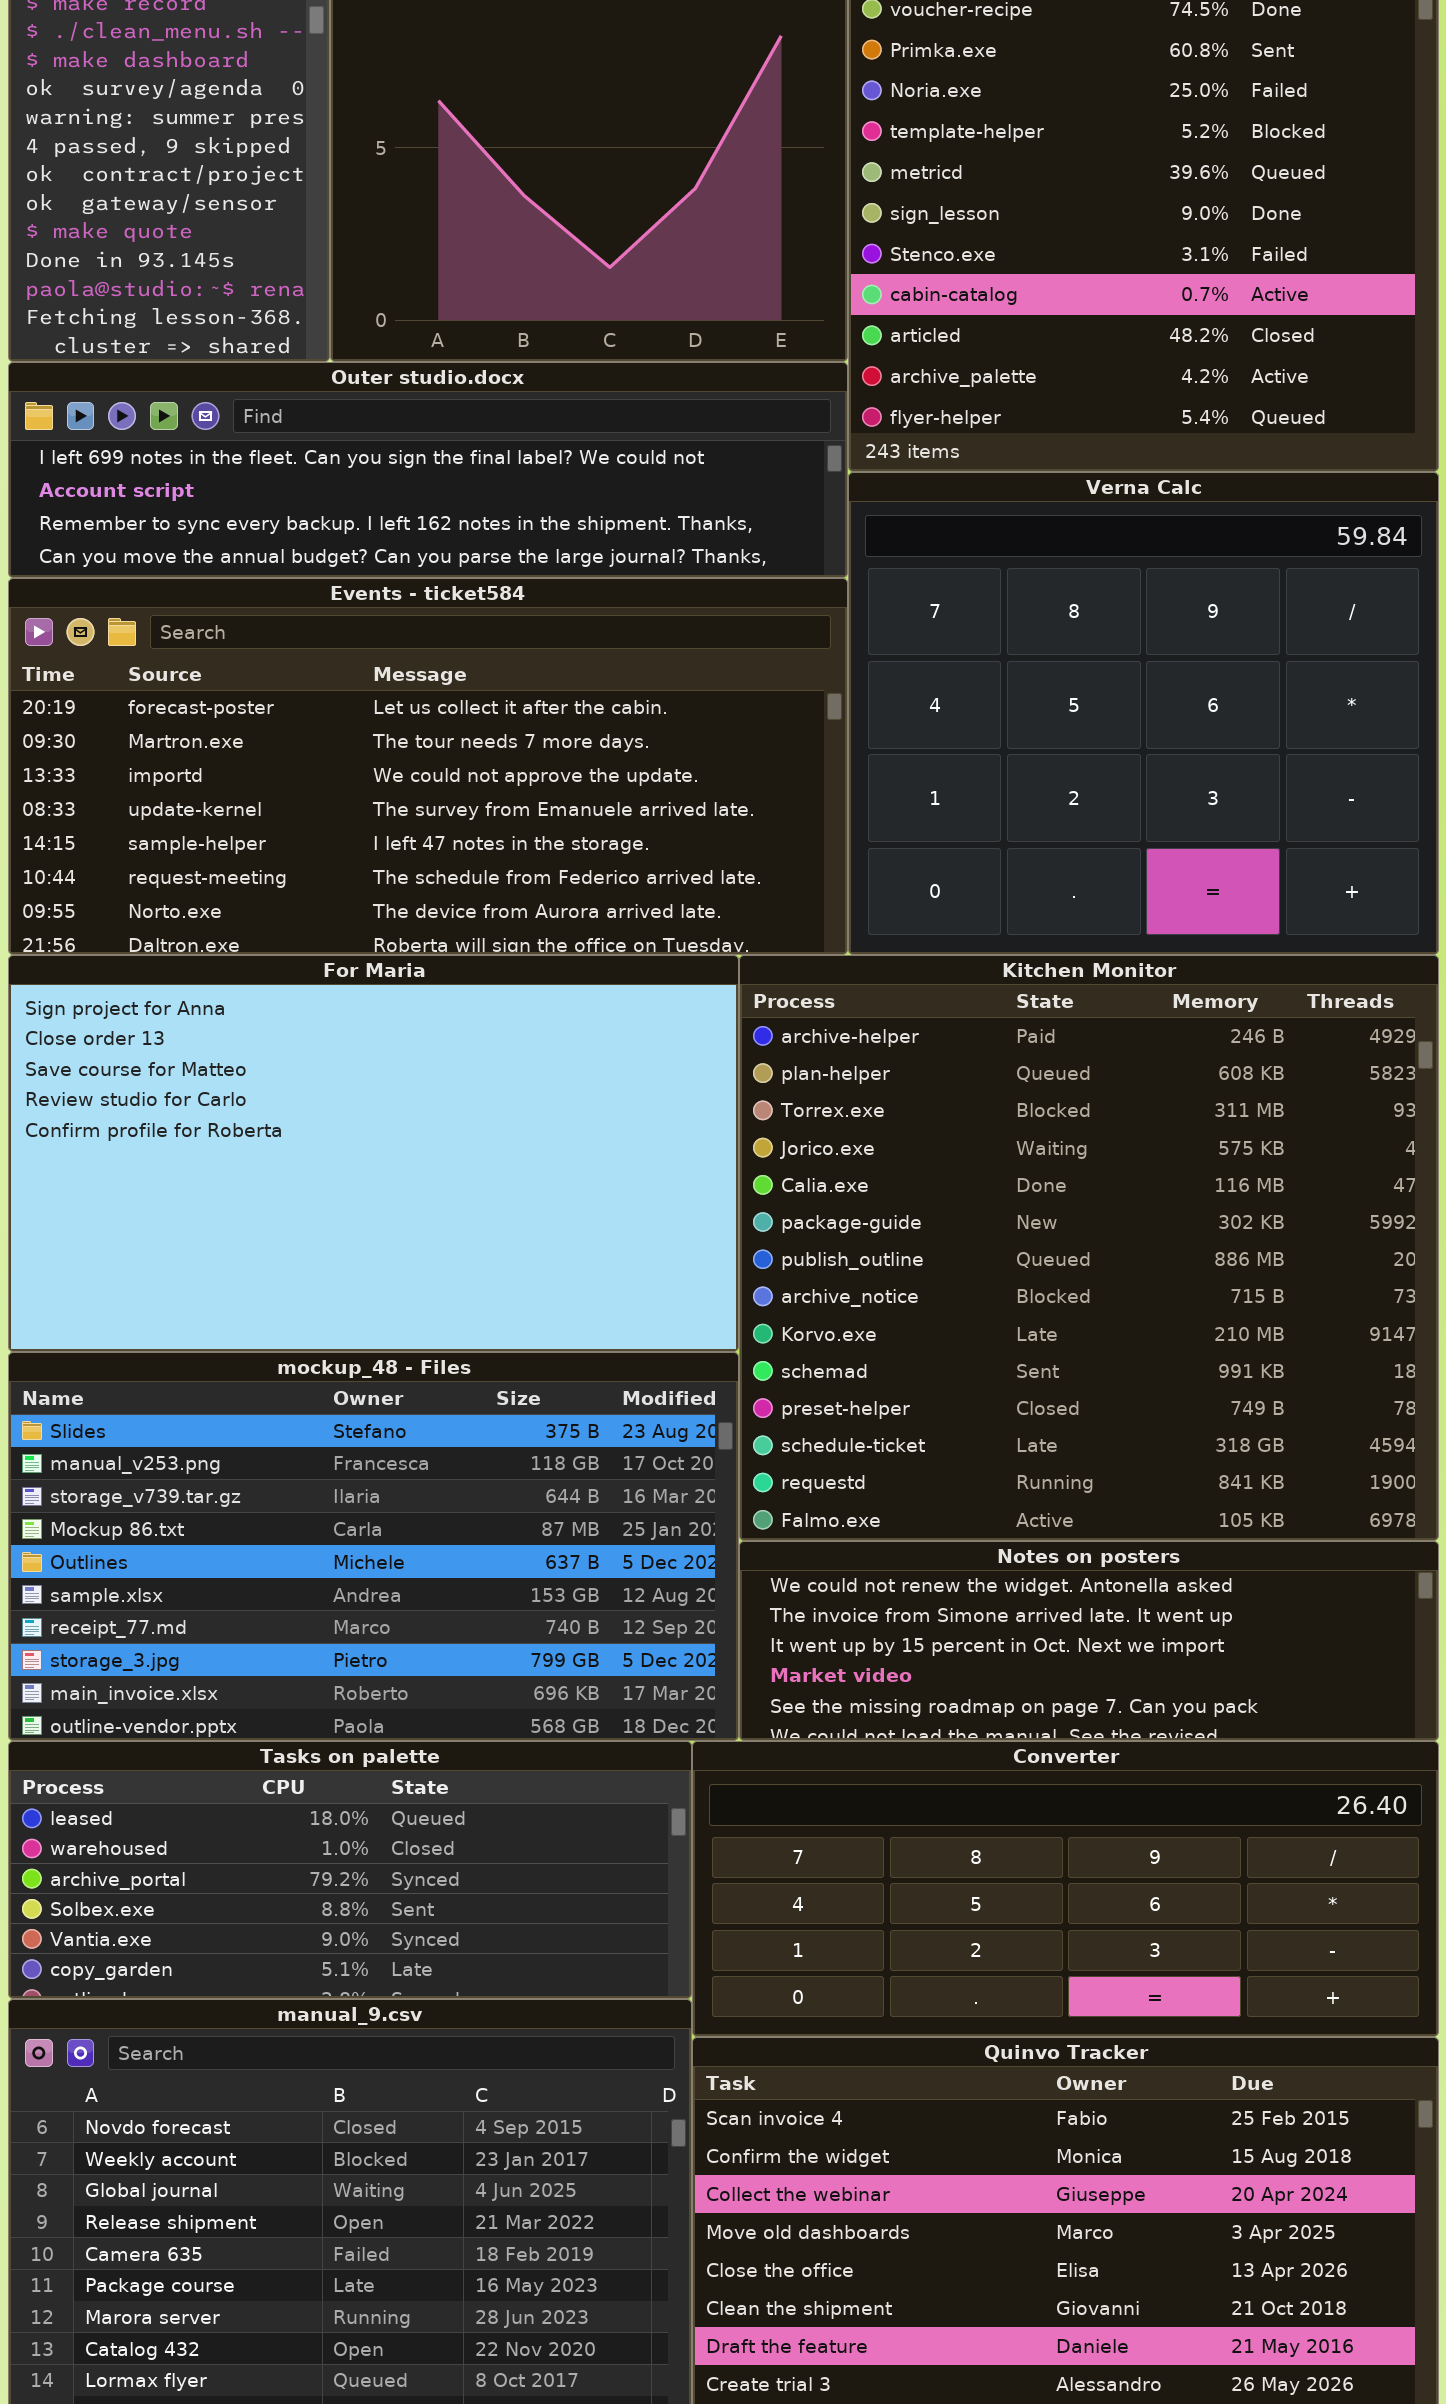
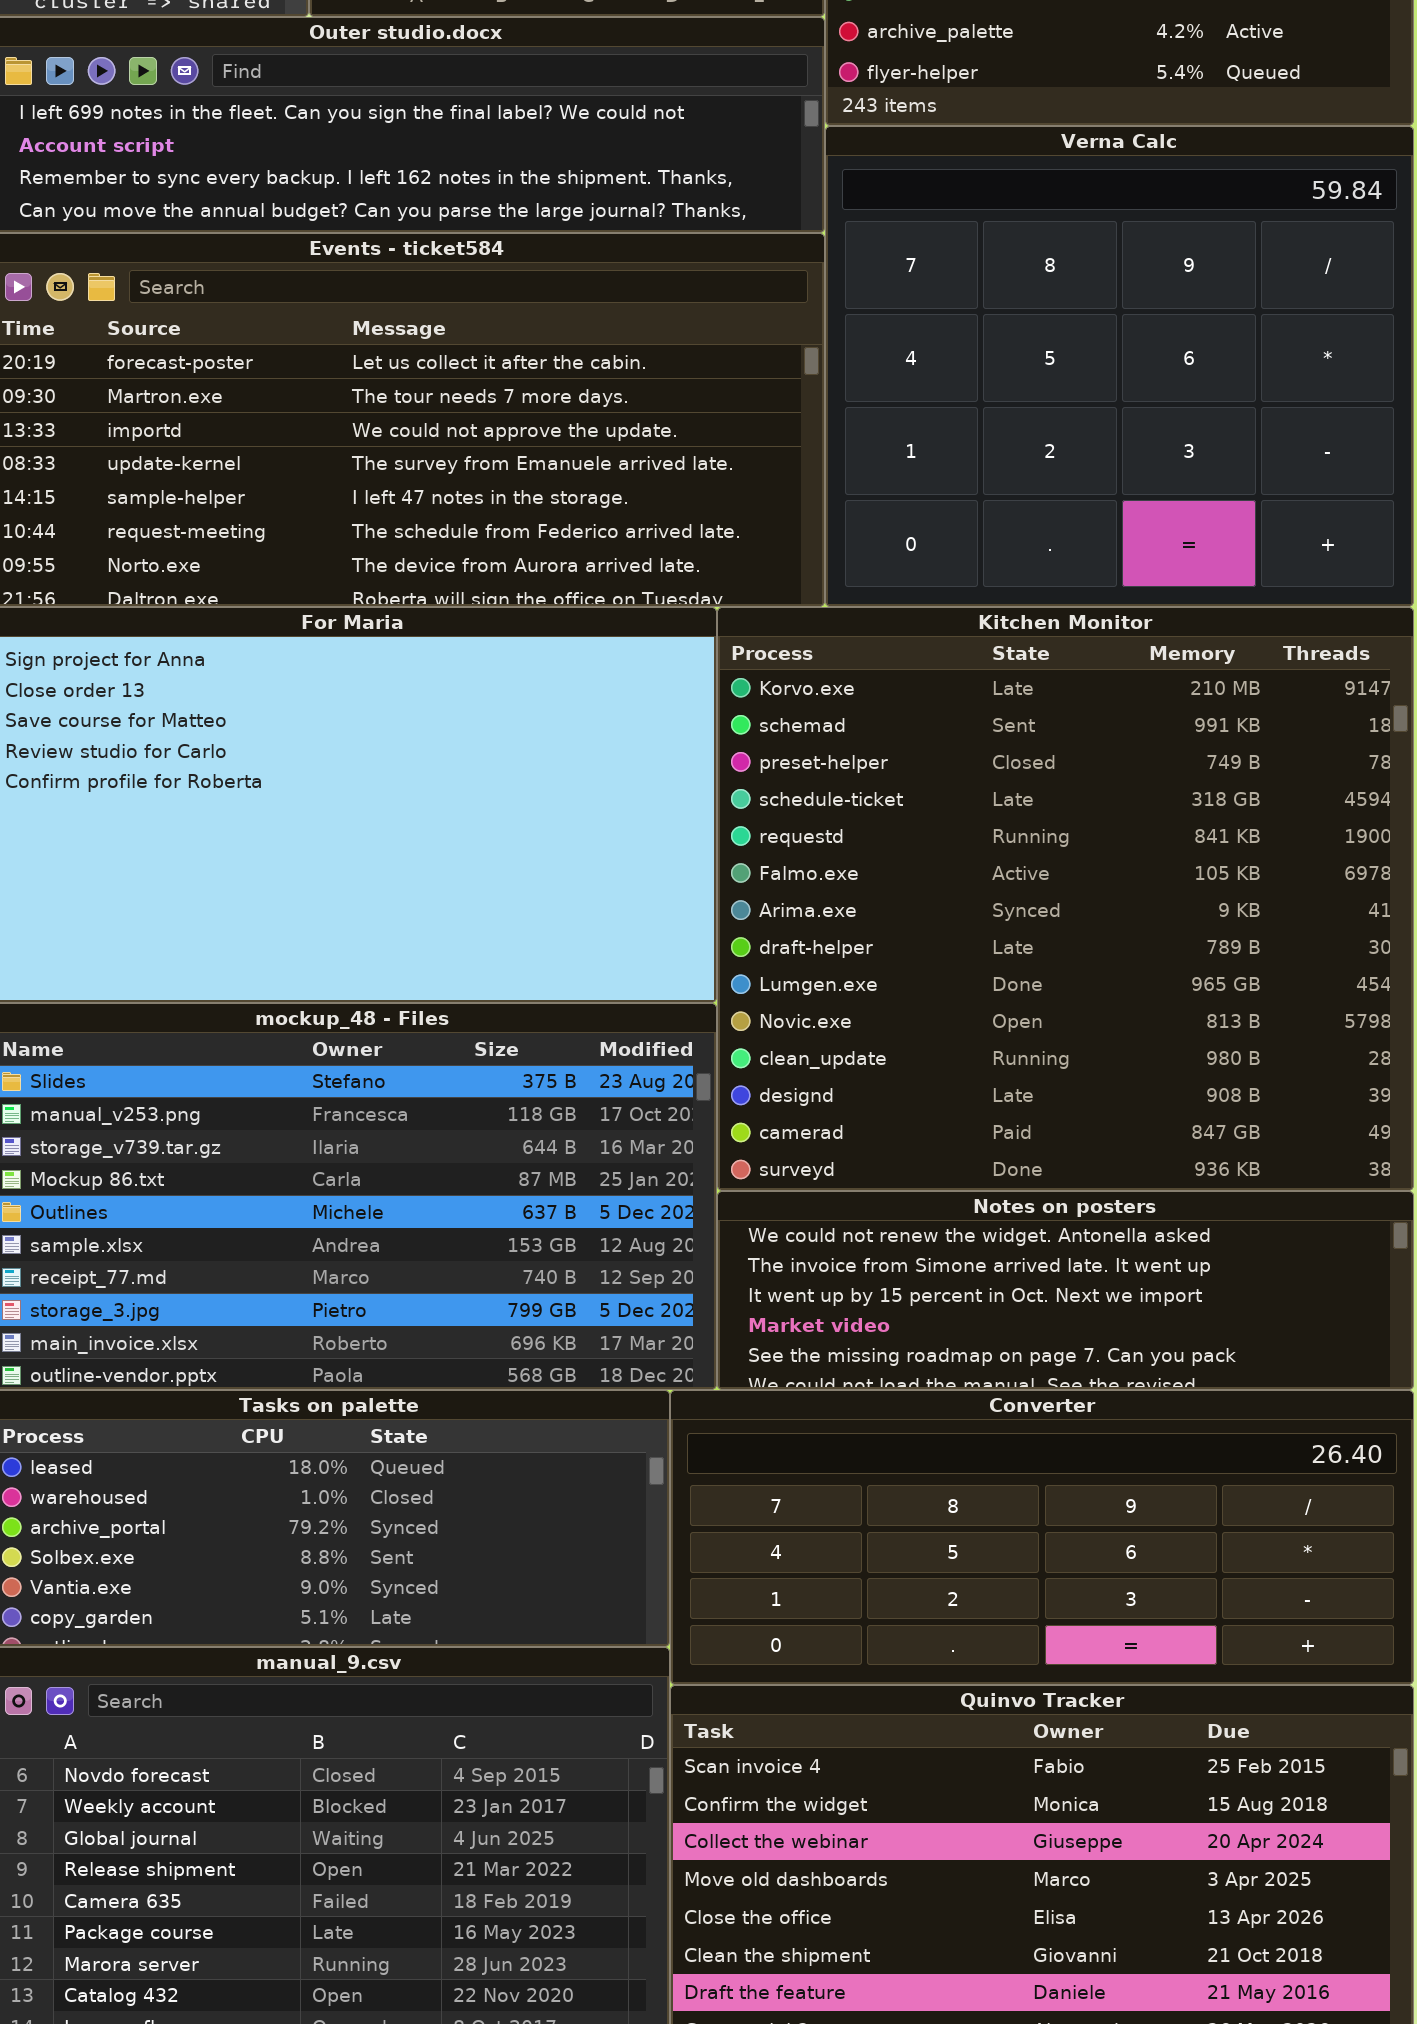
Kitchen Monitor: [739,955,1439,1541] -> [717,607,1414,1191], scrolled down 8 rows

